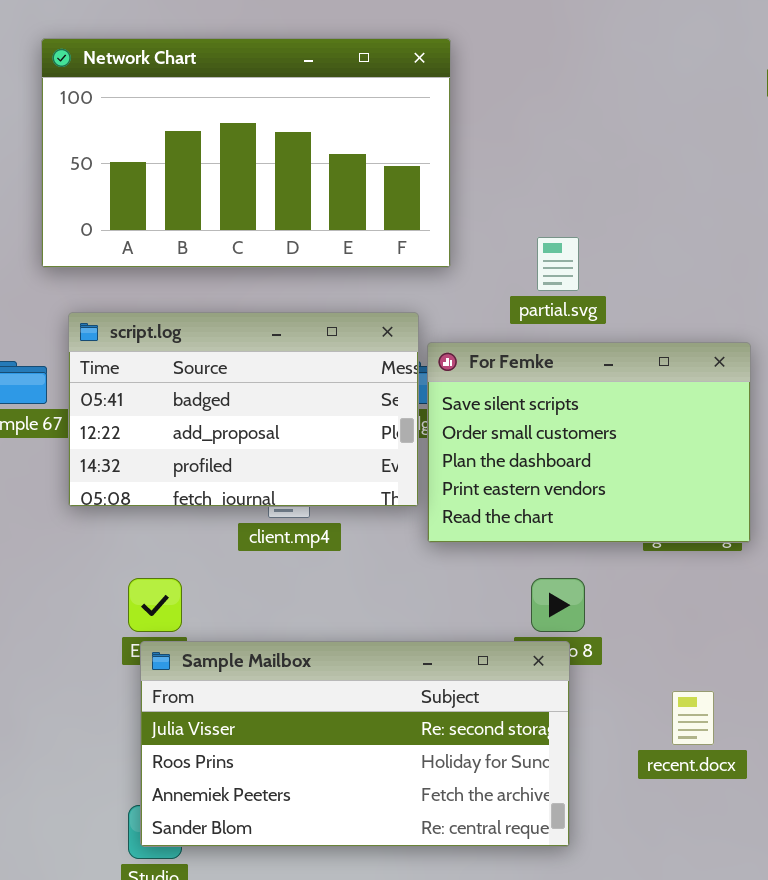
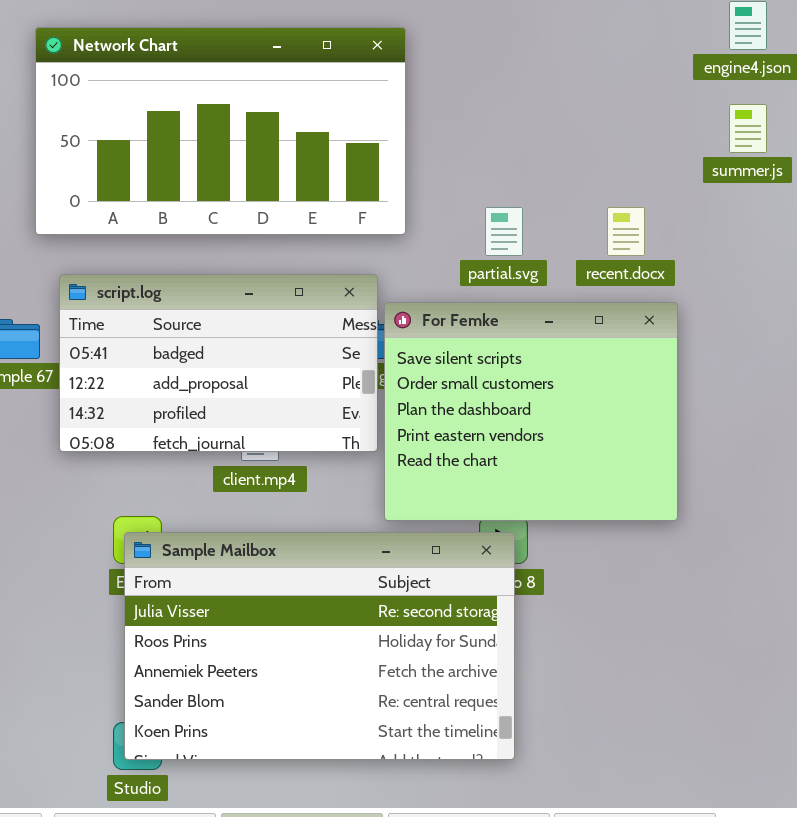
For Femke: [427,342,751,543] -> [384,302,678,521], resized
Sample Mailbox: [140,641,570,847] -> [124,532,515,760], resized
recent.docx: [672,691,714,745] -> [607,207,645,256], moved

